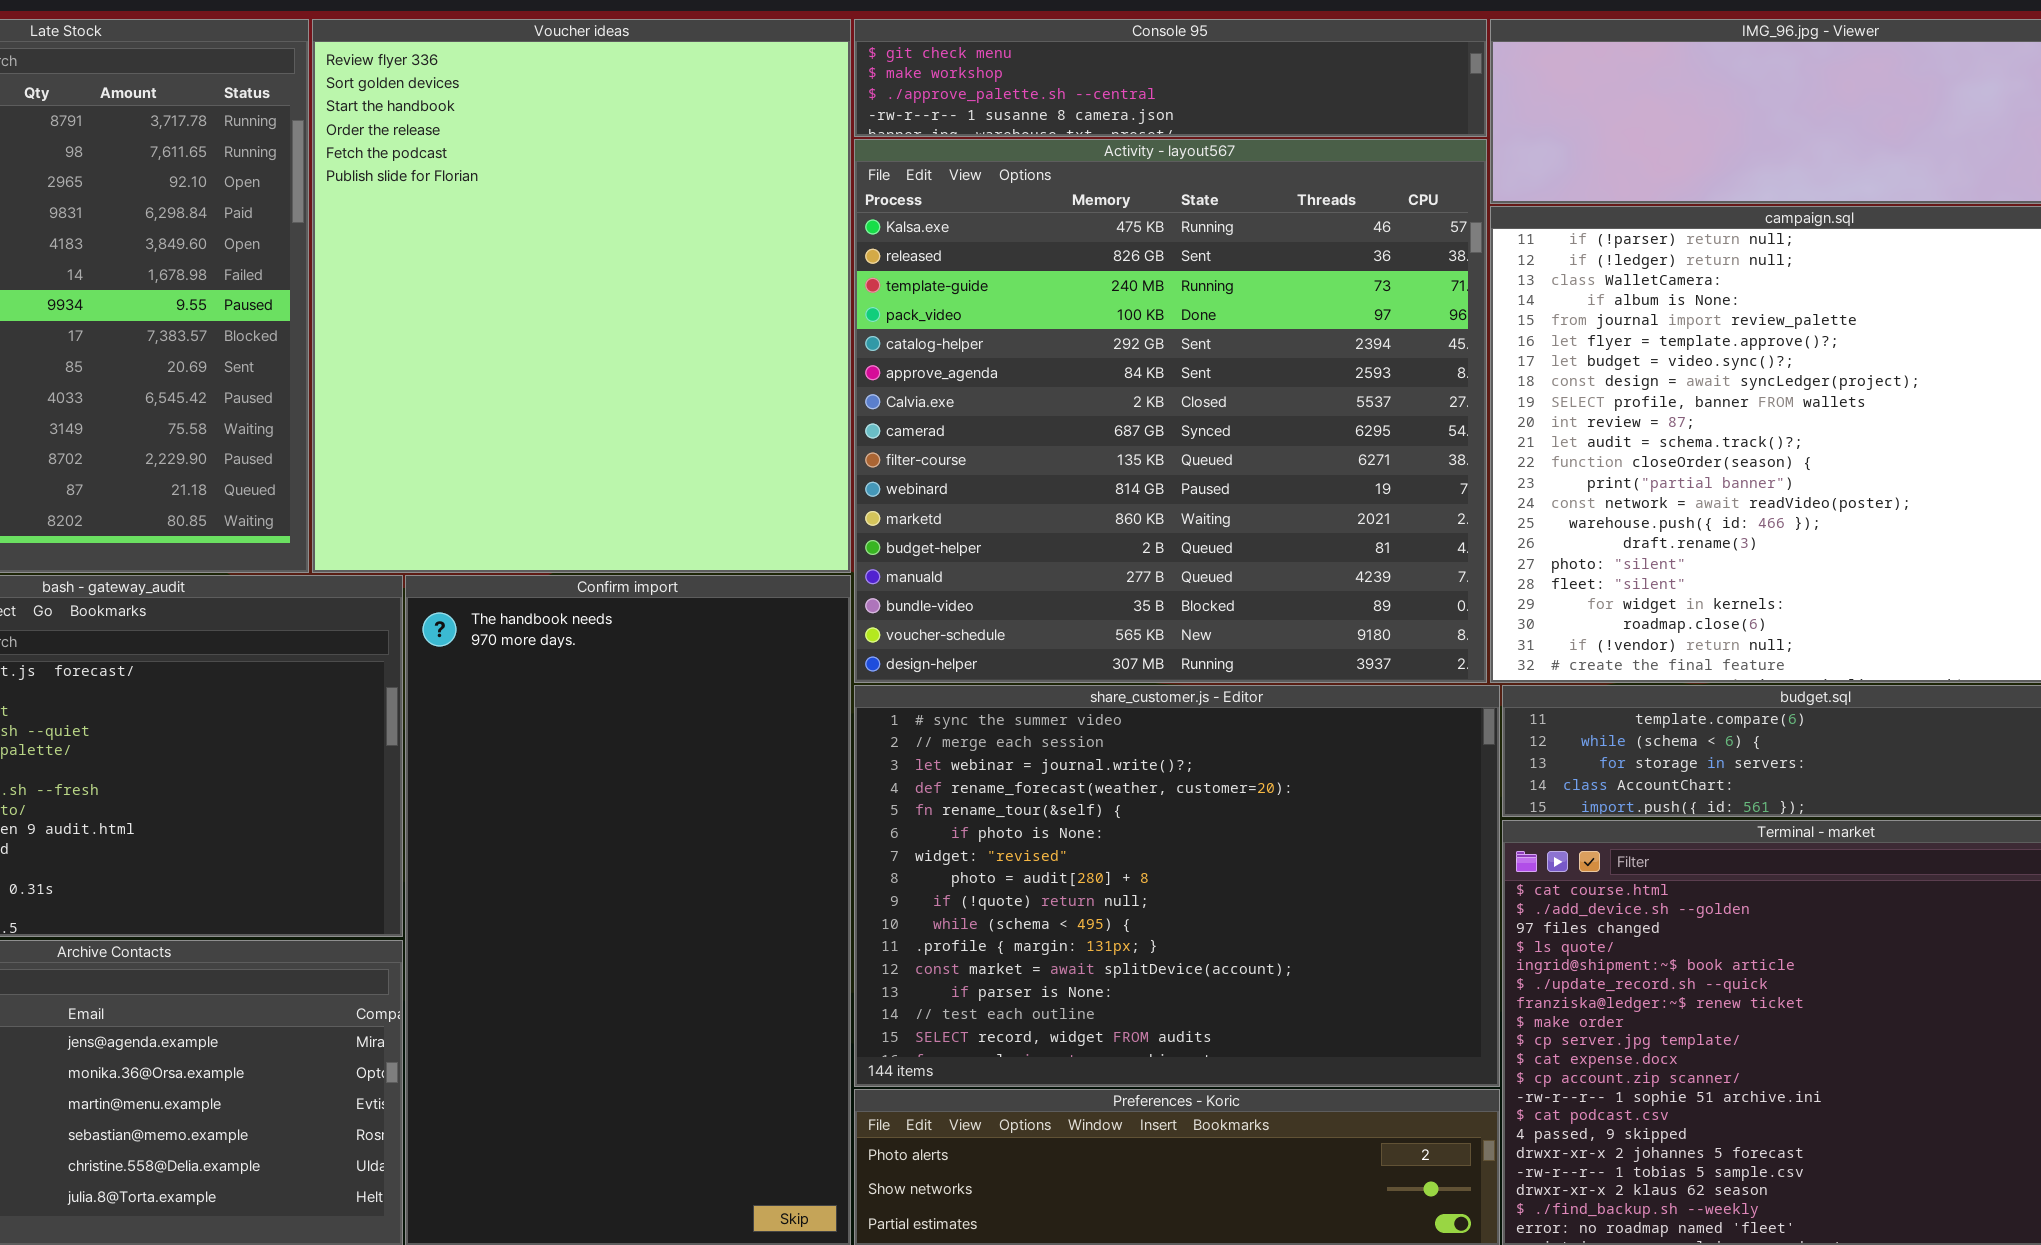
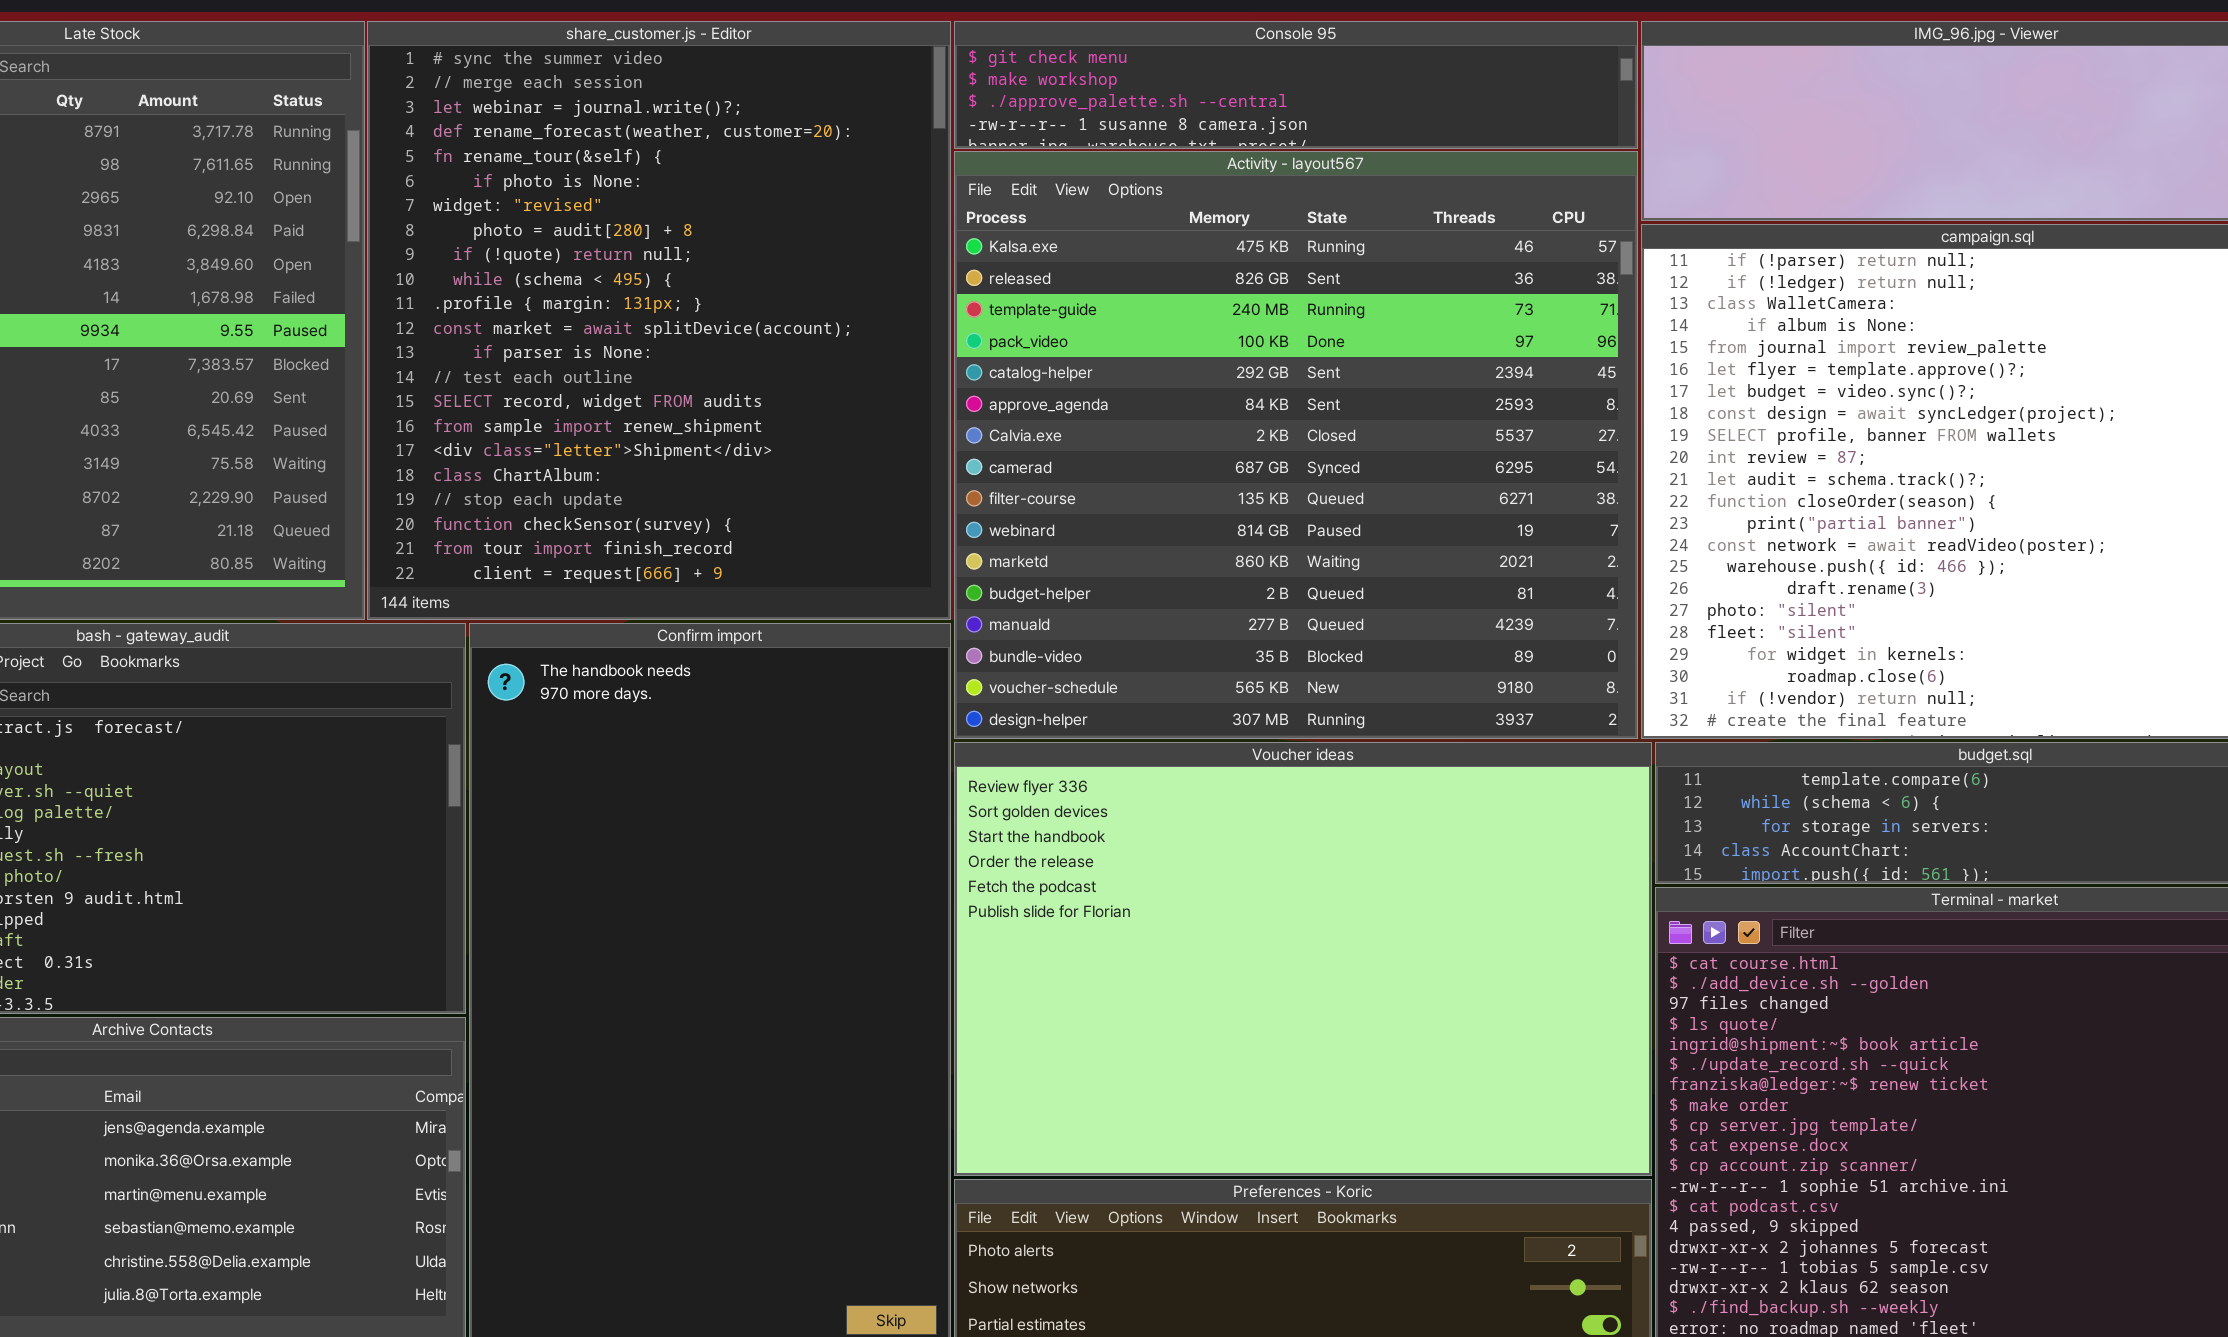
Voucher ideas: [312,19,851,573] -> [954,742,1652,1176], moved, resized
share_customer.js - Editor: [854,685,1500,1087] -> [367,21,951,620], moved, resized

